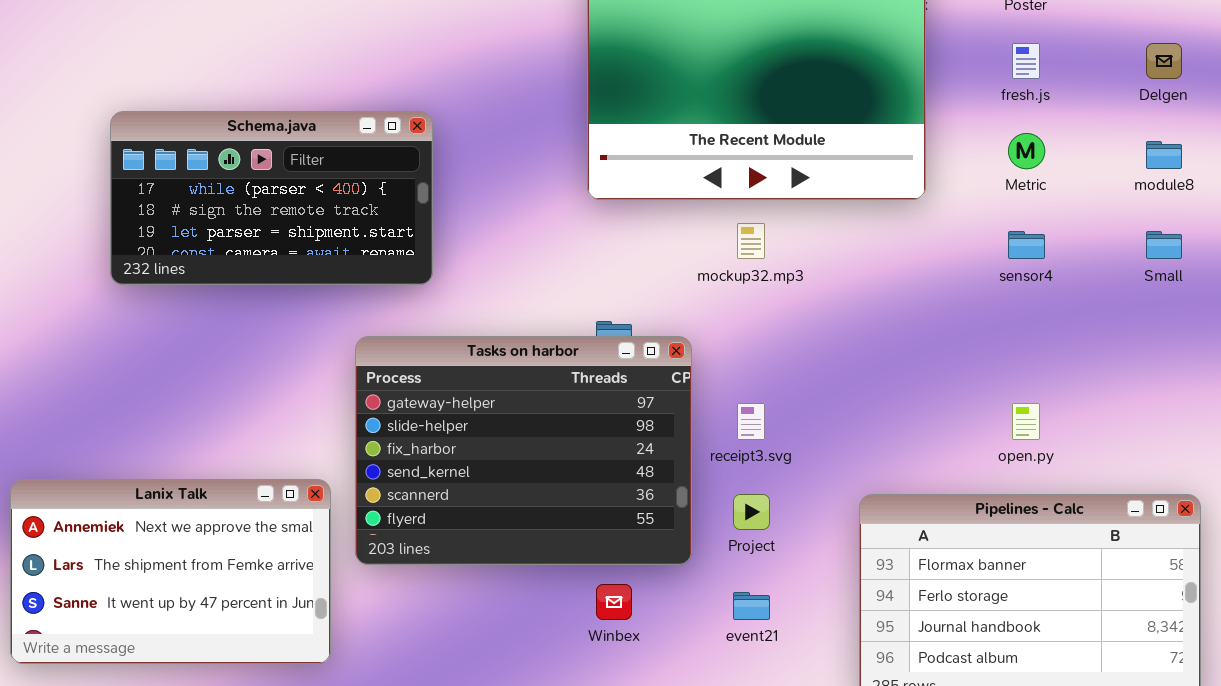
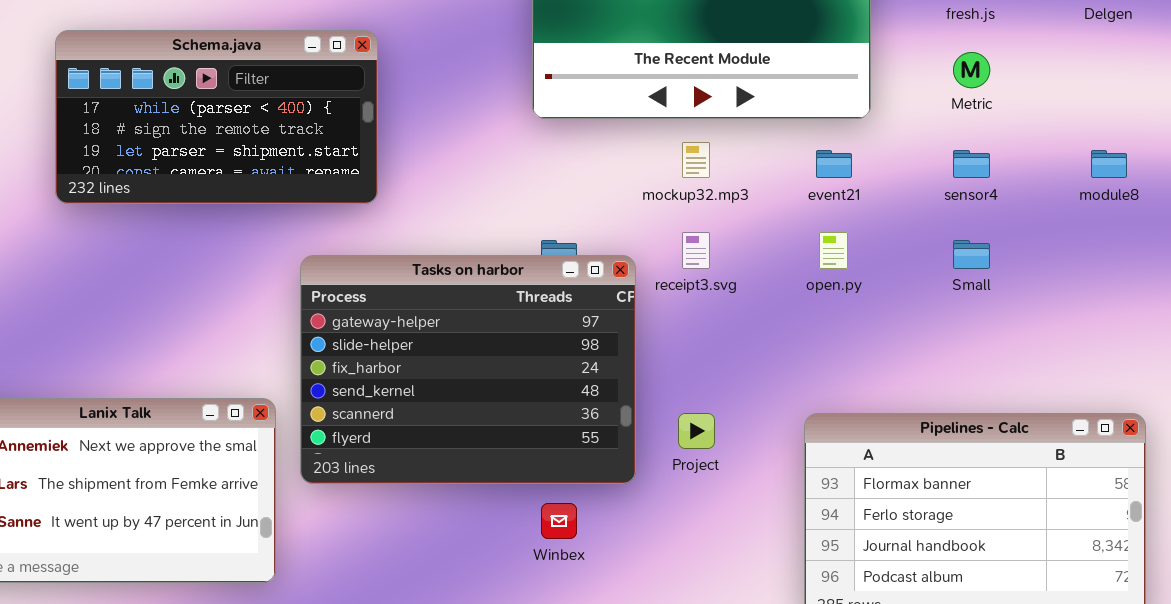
module8: [1146,141,1182,169] -> [1091,150,1127,178], moved
Small: [1146,231,1182,259] -> [953,240,990,269], moved
receipt3.svg: [737,403,765,440] -> [682,232,710,269], moved
open.py: [1012,403,1040,440] -> [819,232,848,269], moved
event21: [733,592,770,620] -> [816,150,852,178], moved

